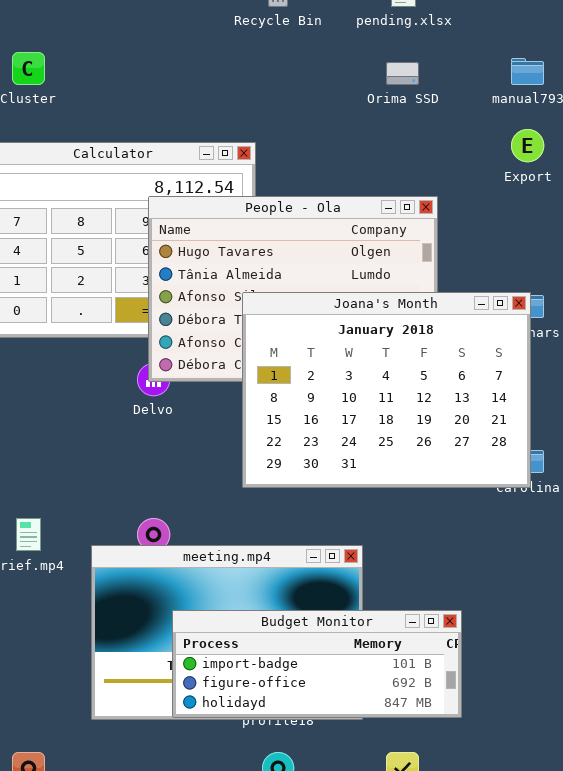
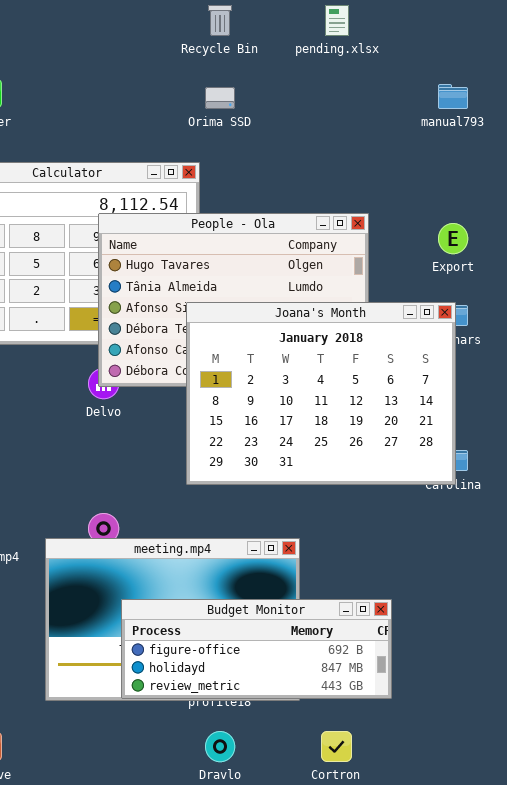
Orima SSD: [386,62,419,85] -> [205,87,235,109], moved
Export: [511,129,544,162] -> [438,223,468,254], moved
Budget Monitor: [172,610,462,718] -> [121,599,392,699], scrolled down 1 row

